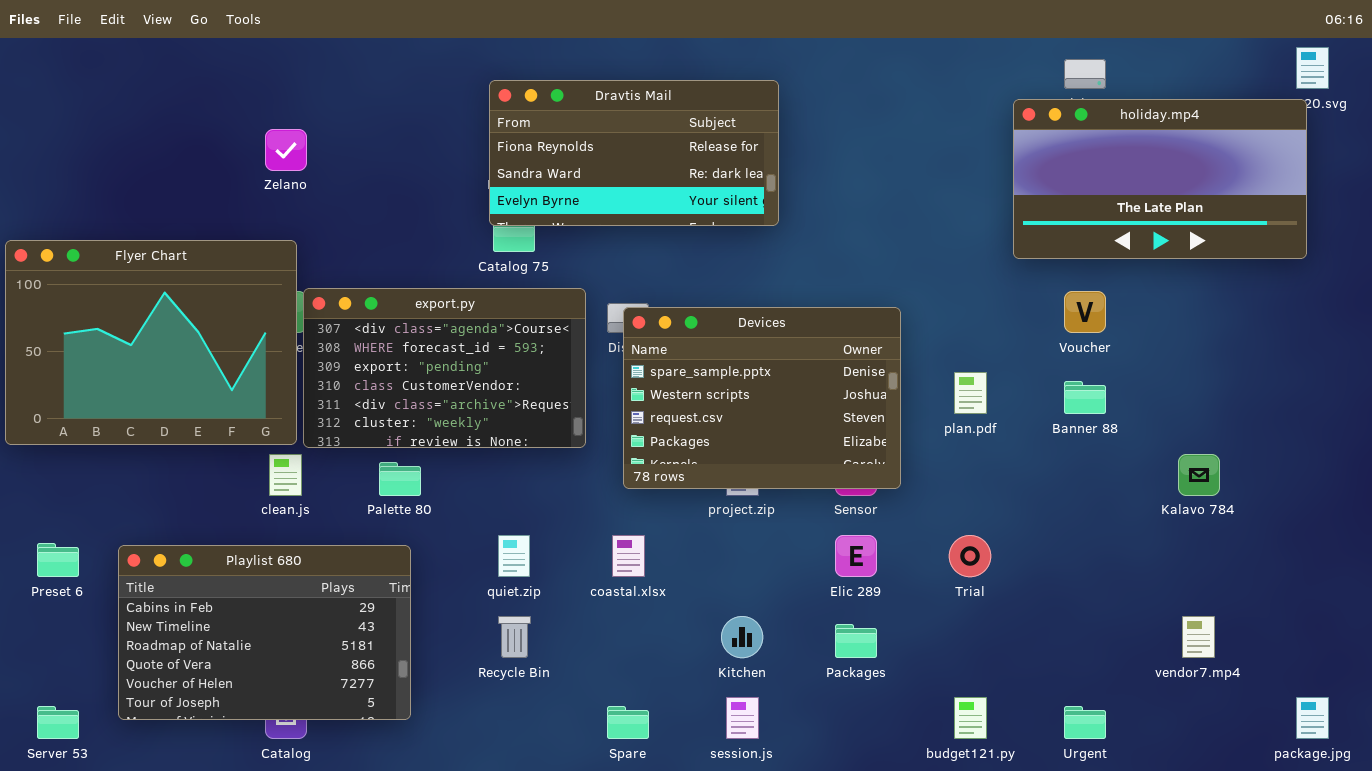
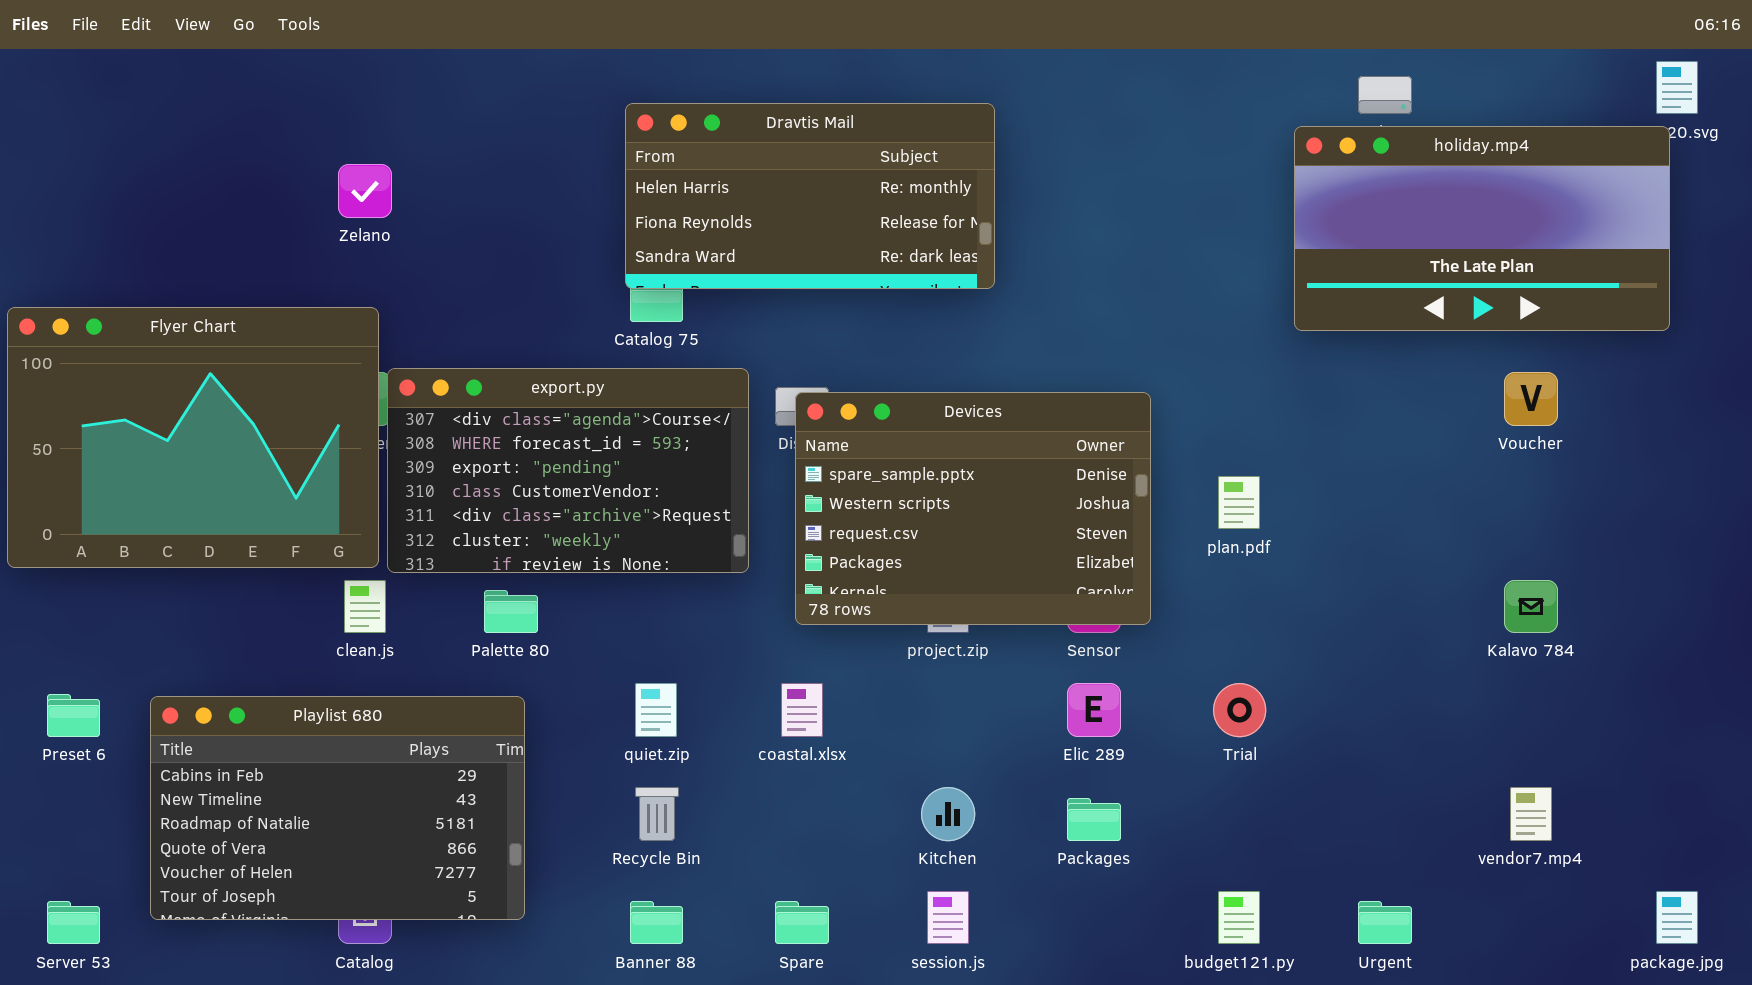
Dravtis Mail: [489,80,779,226] -> [625,103,995,289], scrolled up 1 row
Voucher: [1064,291,1106,333] -> [1504,372,1558,426], moved
Banner 88: [1064,381,1106,414] -> [630,901,683,944], moved

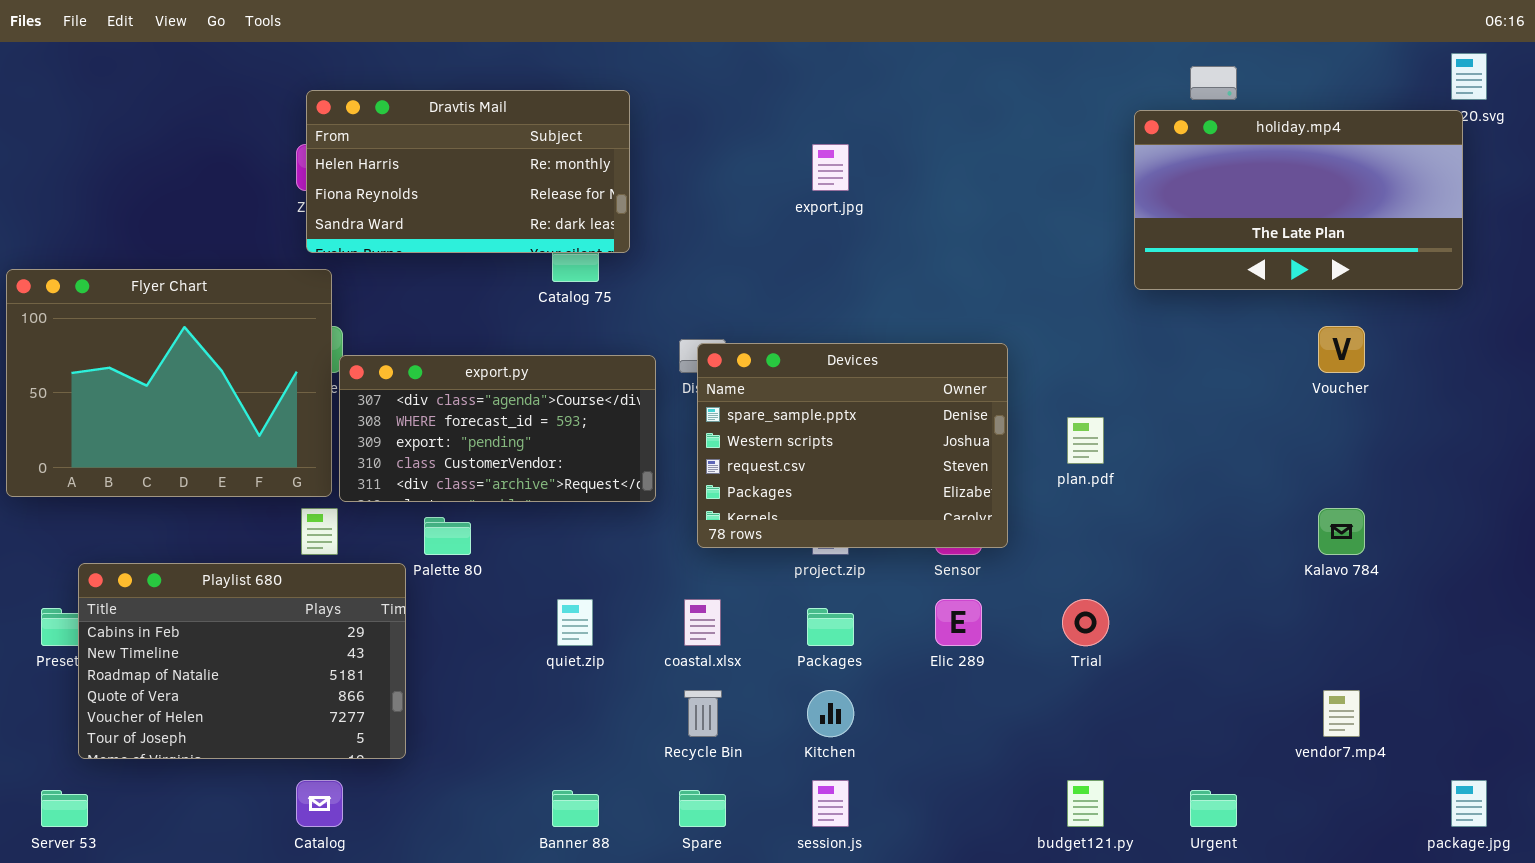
Dravtis Mail: [625,103,995,289] -> [306,90,630,253], moved
export.py: [387,368,749,573] -> [339,355,656,502], resized
Playlist 680: [150,696,525,920] -> [78,563,406,759], moved
Recycle Bin: [635,787,679,841] -> [684,690,722,737], moved
Packages: [1067,798,1121,841] -> [807,608,854,646], moved

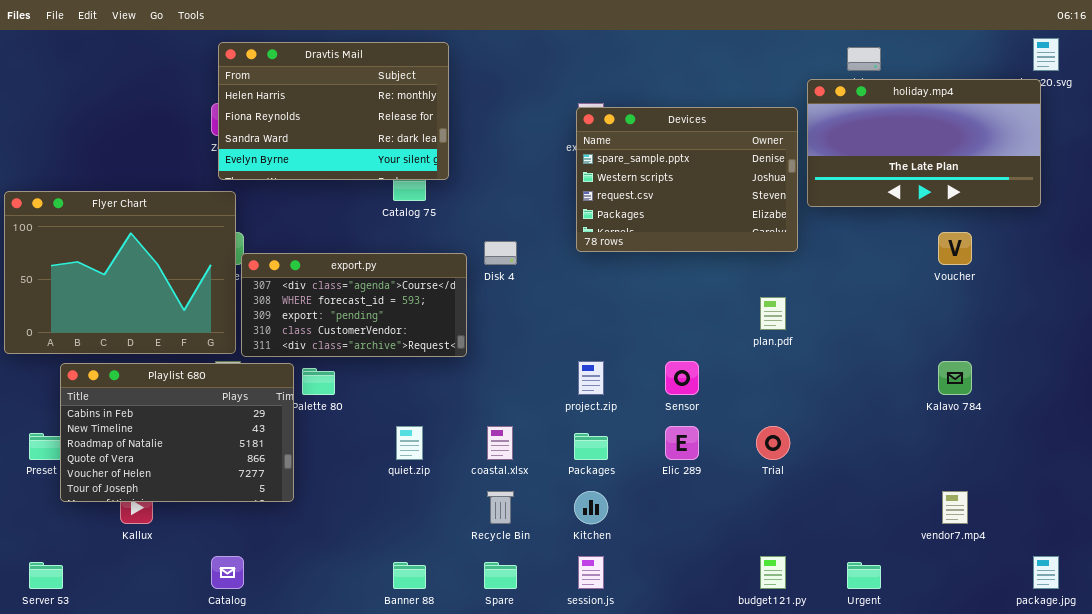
Dravtis Mail: [306,90,630,253] -> [218,42,449,180], resized
Devices: [697,343,1008,548] -> [576,107,798,252], moved
Playlist 680: [78,563,406,759] -> [60,363,294,502], moved

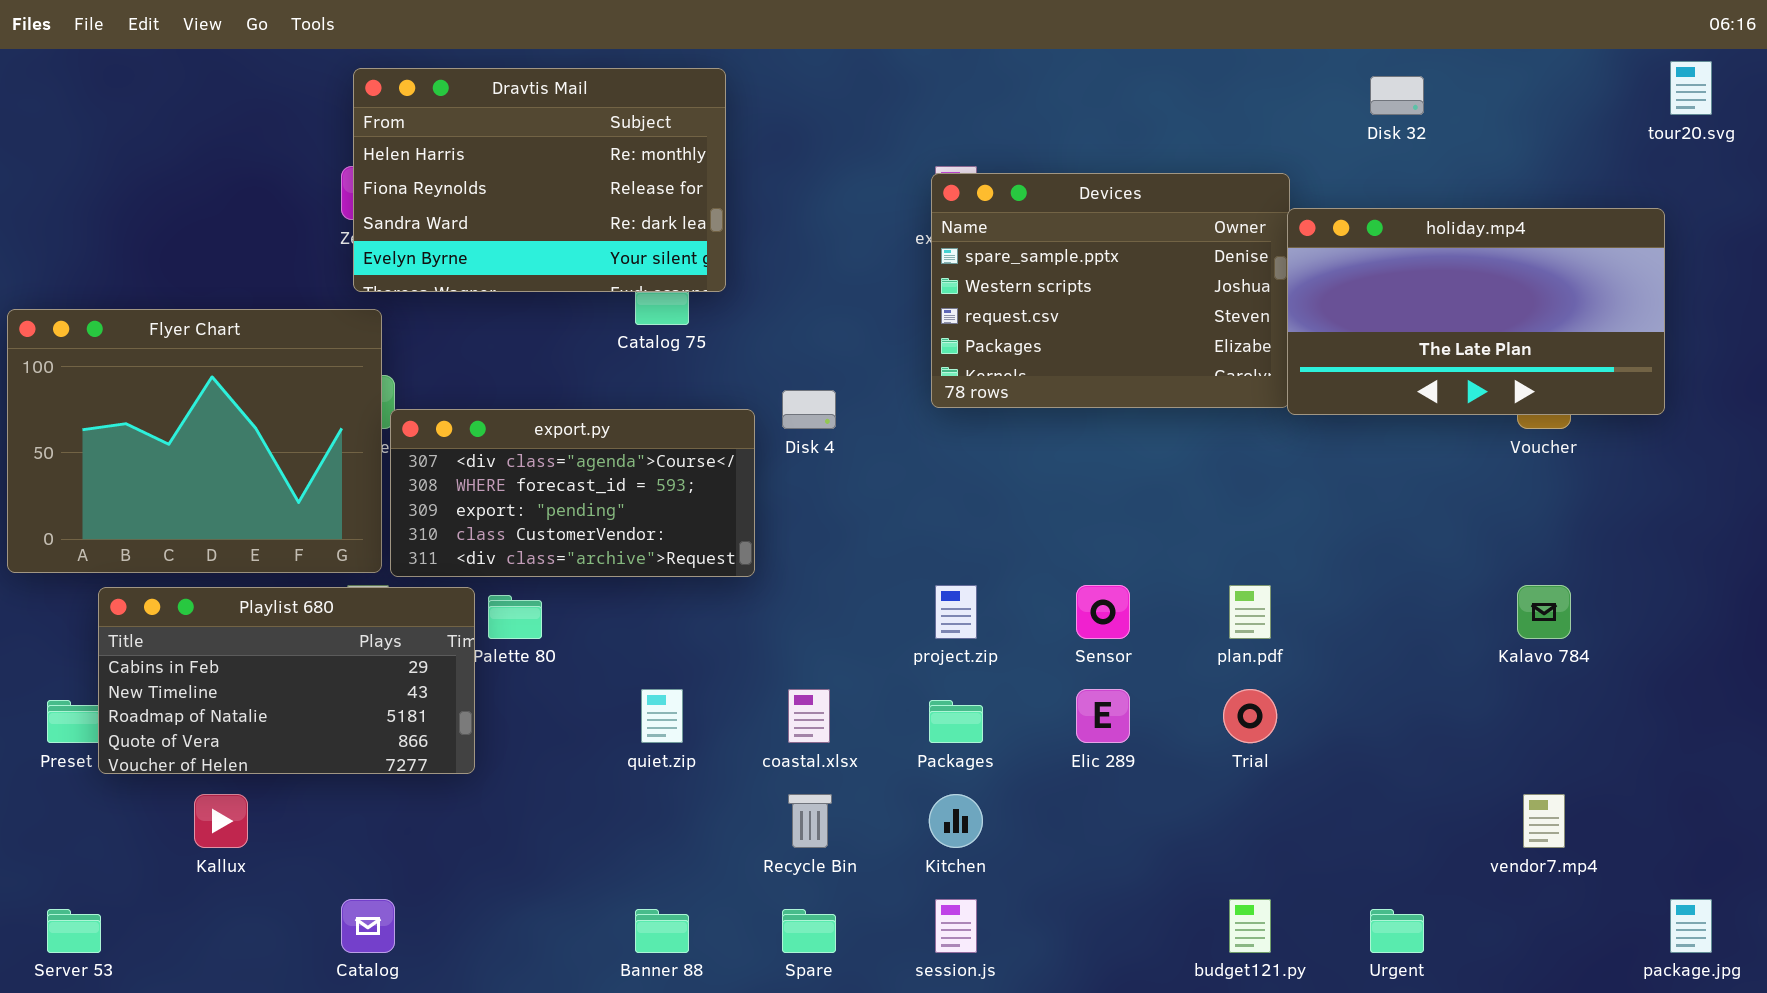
holiday.mp4: [807,79,1041,207] -> [1287,208,1665,415], moved
plan.pdf: [760,297,786,330] -> [1229,585,1271,639], moved
Playlist 680: [60,363,294,502] -> [98,587,475,774], resized

